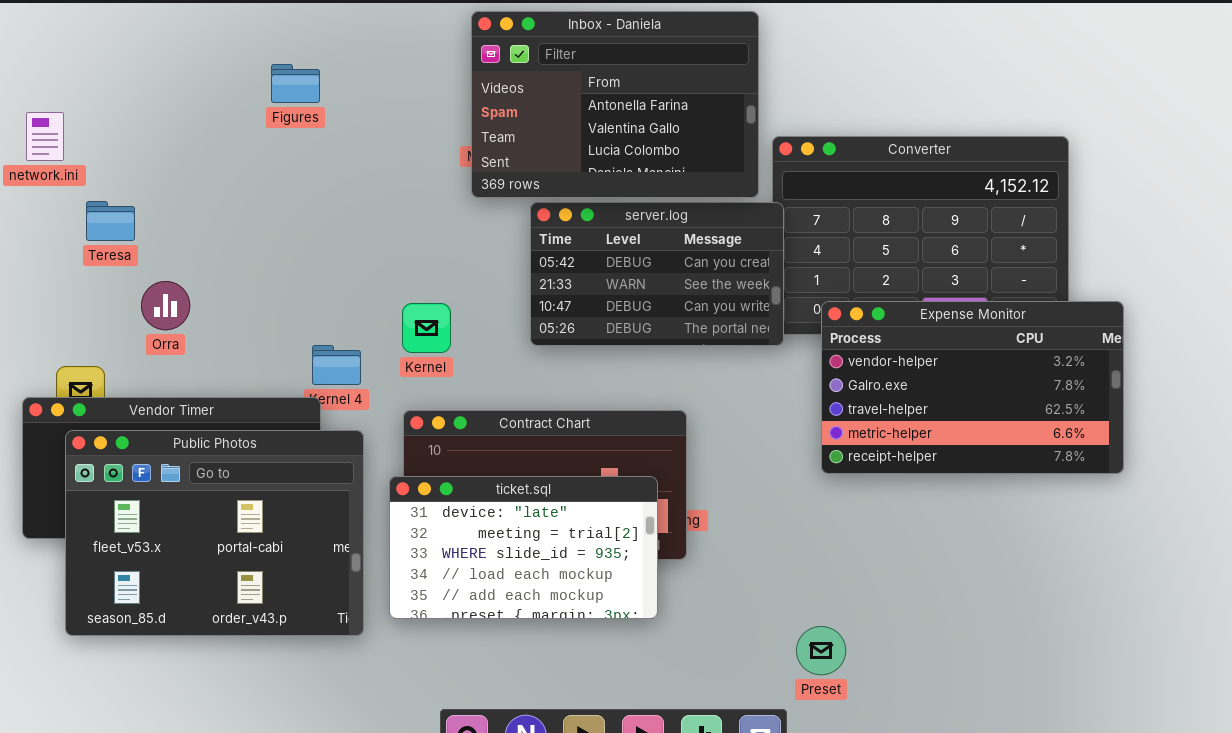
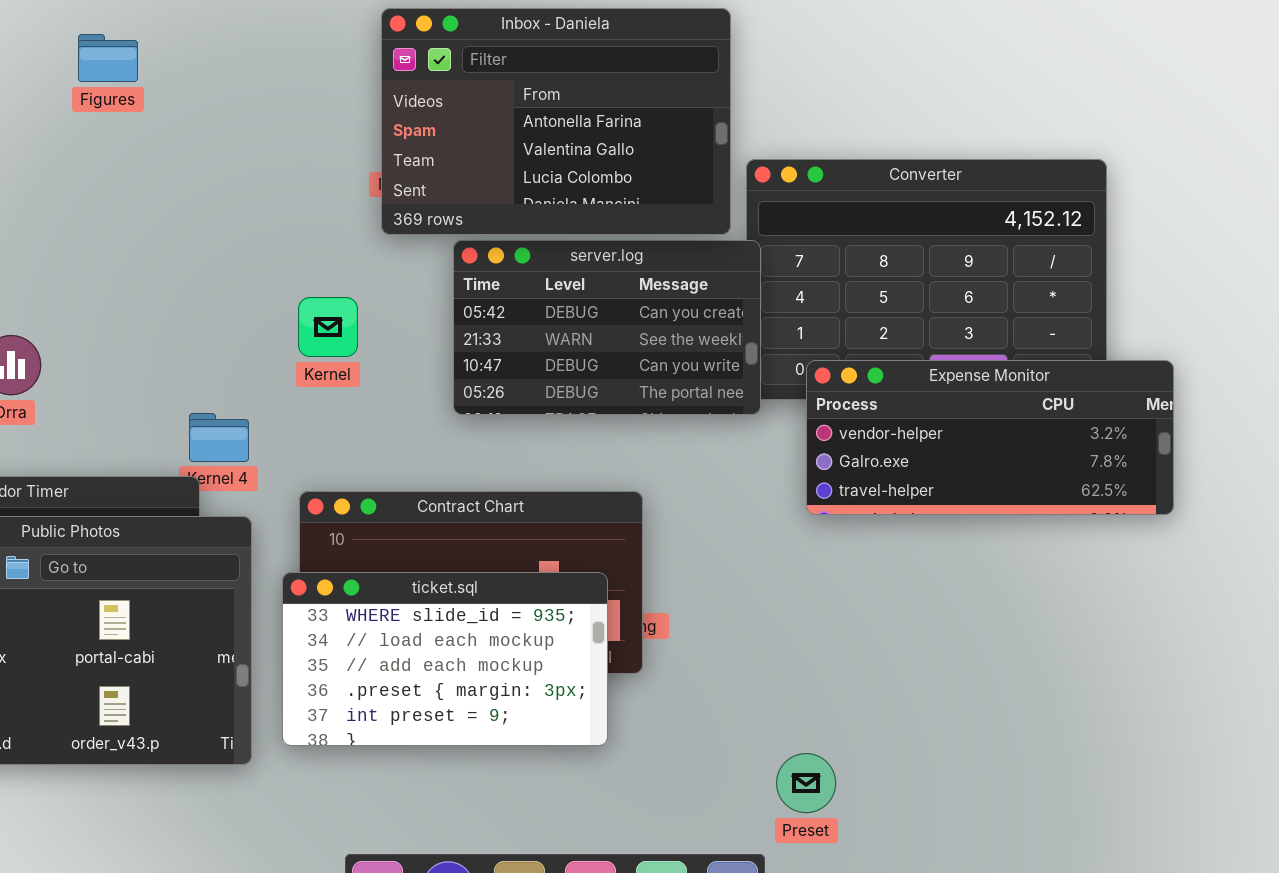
Figures: [271,64,320,103] -> [78,34,138,82], moved
Expense Monitor: [821,301,1124,474] -> [806,360,1174,515], resized
Kernel: [402,303,451,353] -> [298,297,358,357], moved
ticket.sql: [389,476,658,619] -> [282,572,608,746], scrolled down 2 rows

